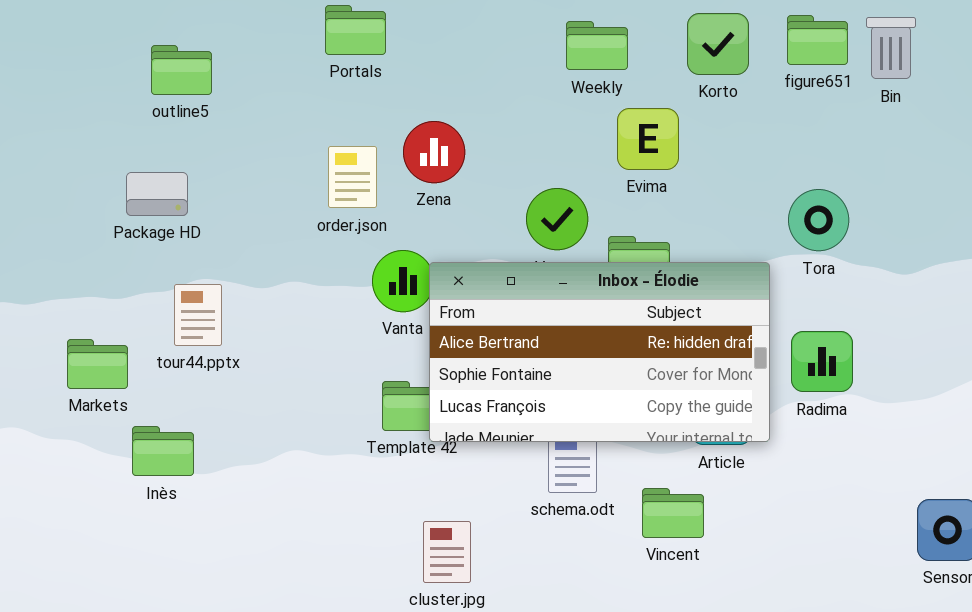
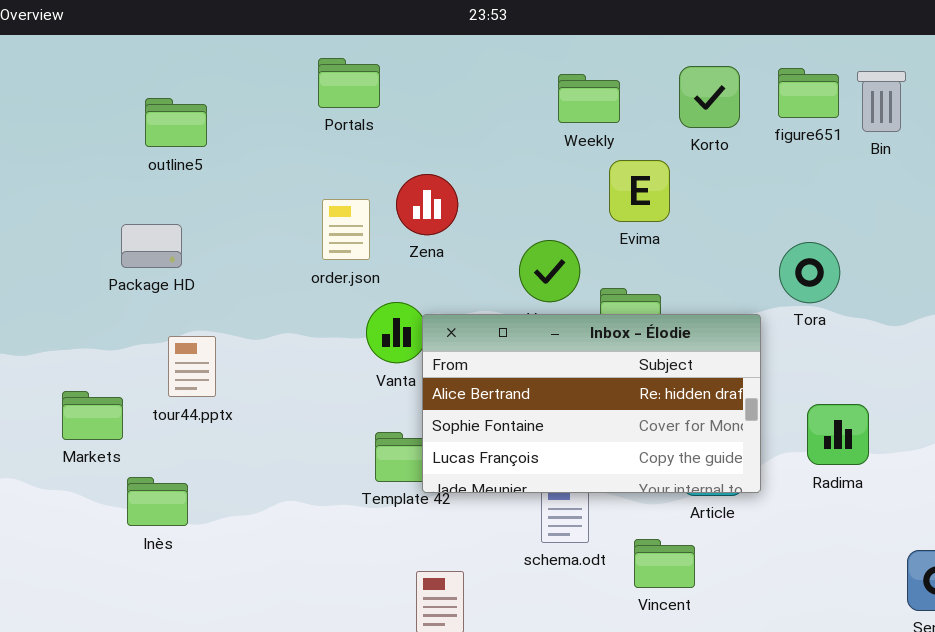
Radima: [791,331,853,392] -> [807,404,869,465], moved

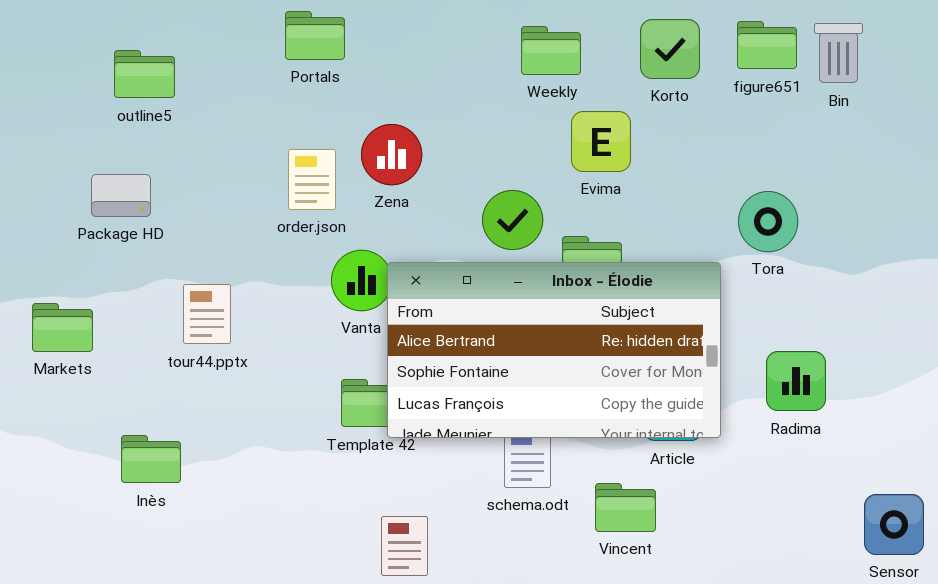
tour44.pptx: [168,336,216,397] -> [183,284,231,344], moved
Markets: [62,391,123,440] -> [32,303,93,352], moved
Inès: [127,477,188,526] -> [121,435,181,483], moved

